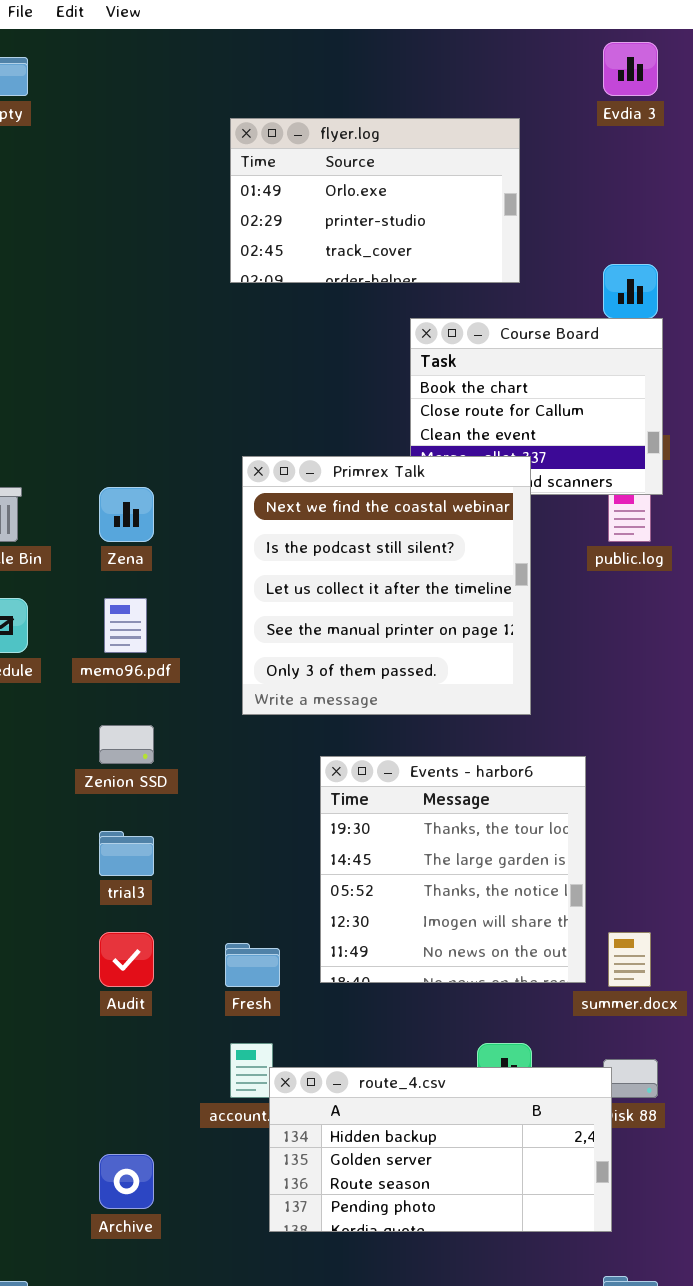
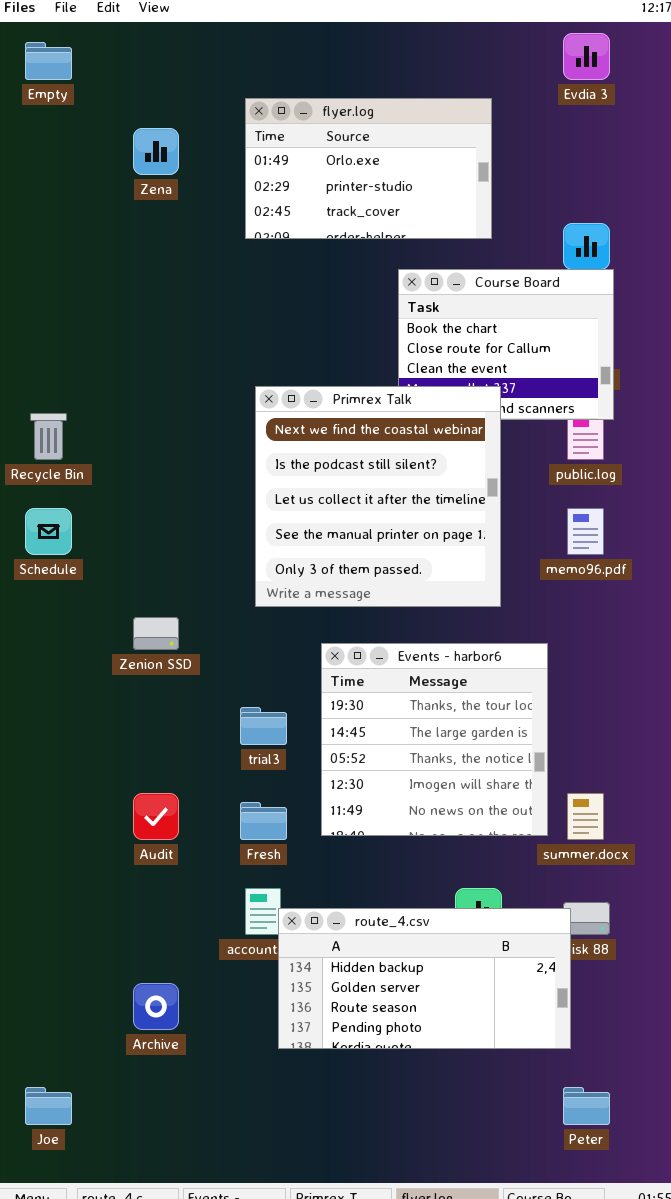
Zena: [99,487,154,542] -> [133,128,179,175], moved
memo96.pdf: [104,598,147,653] -> [567,508,604,555], moved
trial3: [99,831,154,876] -> [240,707,287,745], moved

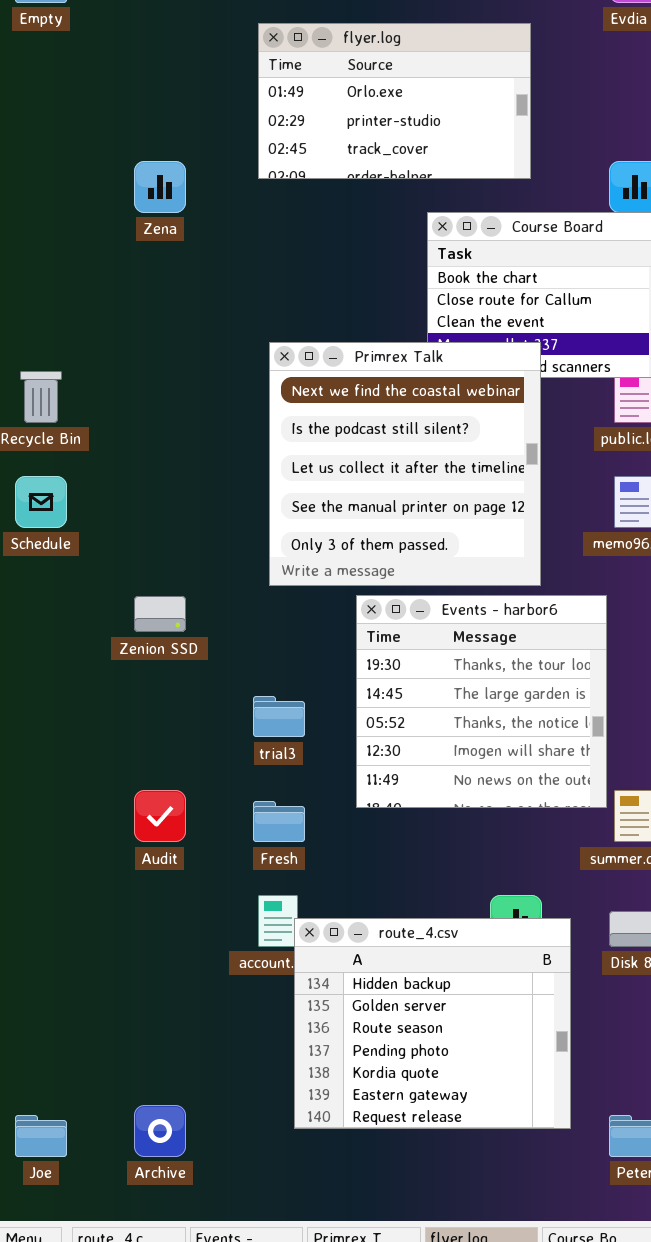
Zena: [133,128,179,175] -> [134,161,186,213], moved
Events - harbor6: [321,643,548,836] -> [356,595,607,808], moved
route_4.csv: [278,908,571,1049] -> [294,918,571,1129], resized
Archive: [133,983,179,1030] -> [134,1105,186,1157], moved

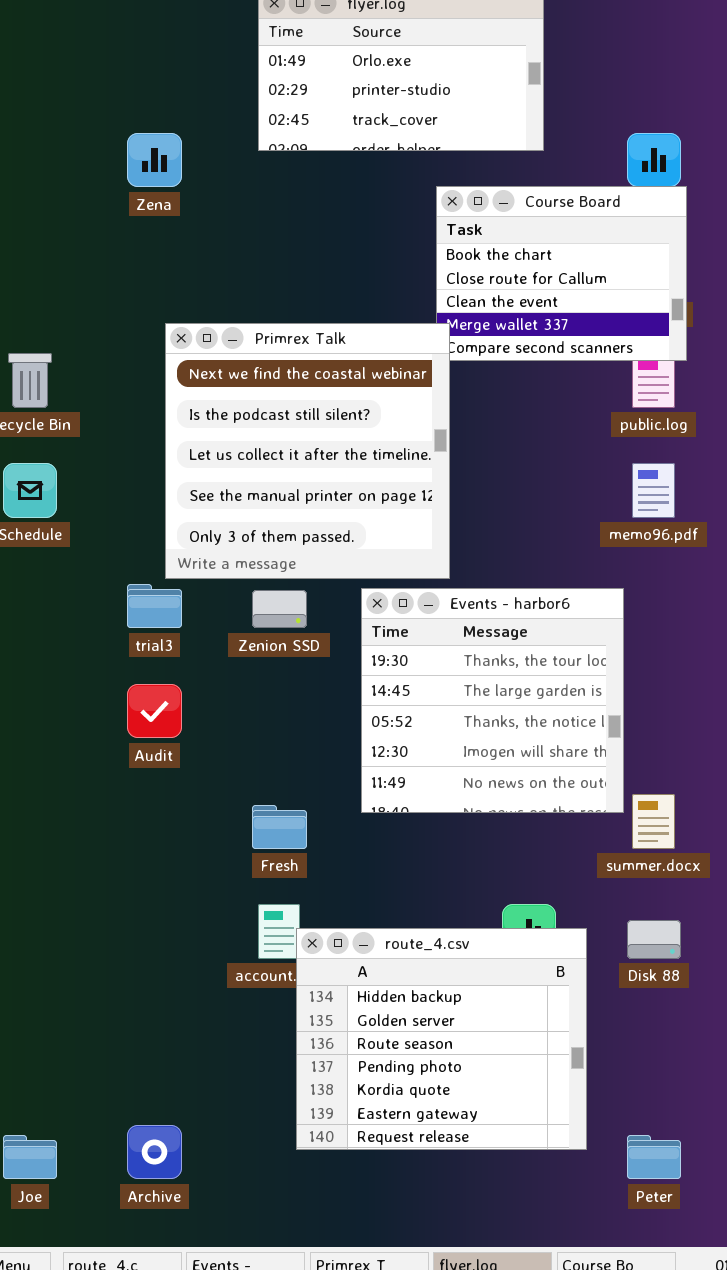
Primrex Talk: [269,342,541,586] -> [165,323,450,579], moved
Zenion SSD: [134,596,186,632] -> [252,590,307,628], moved
trial3: [253,696,305,737] -> [127,584,182,628], moved
Audit: [134,790,186,842] -> [127,684,182,738], moved

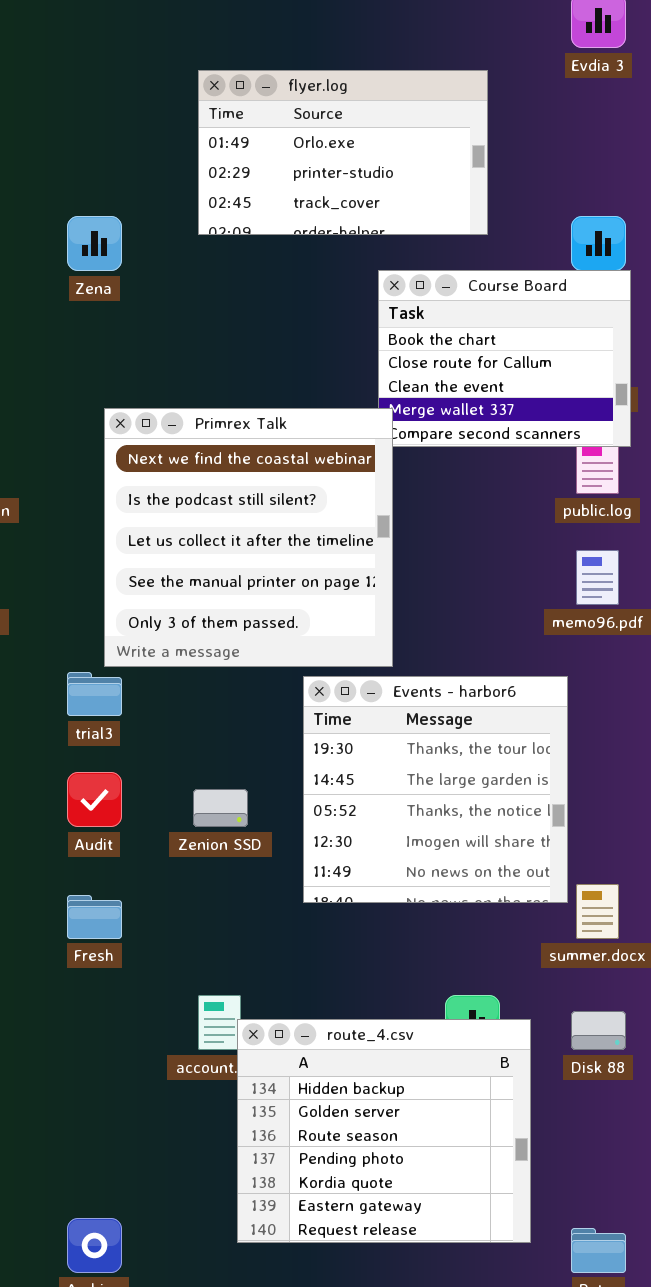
Zenion SSD: [252,590,307,628] -> [193,789,248,827], moved
Fresh: [252,805,307,849] -> [67,895,122,939], moved

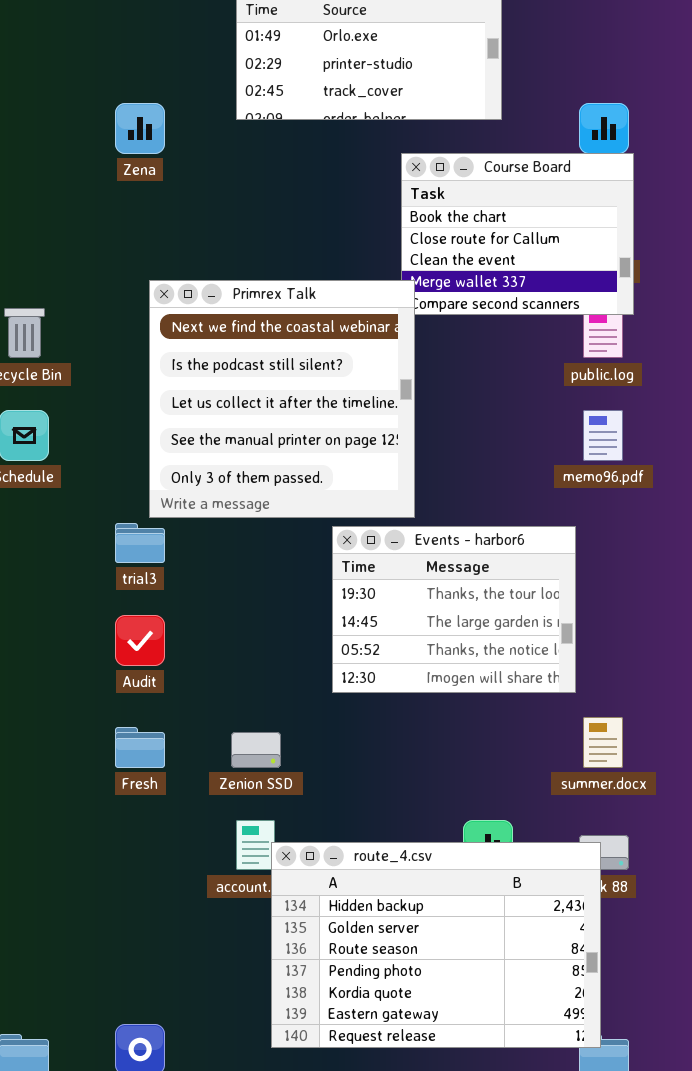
Events - harbor6: [303,676,568,903] -> [332,526,576,693], resized
Zenion SSD: [193,789,248,827] -> [231,732,281,768], moved
route_4.csv: [237,1019,531,1243] -> [271,842,601,1048], resized

